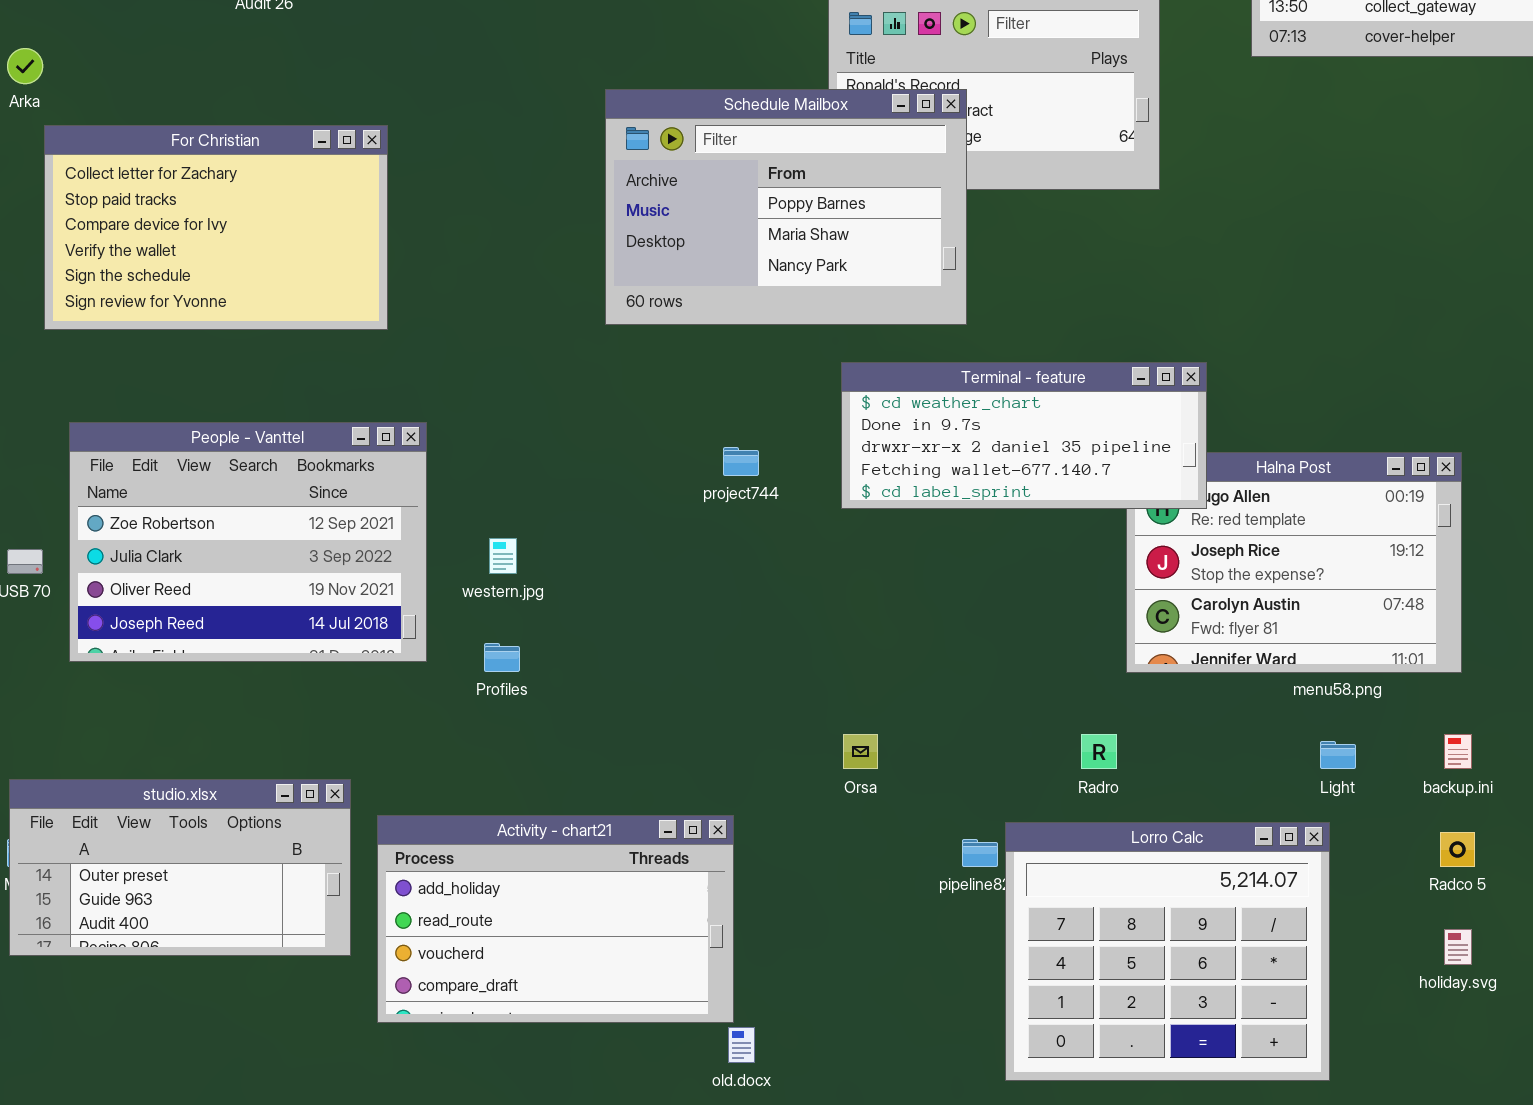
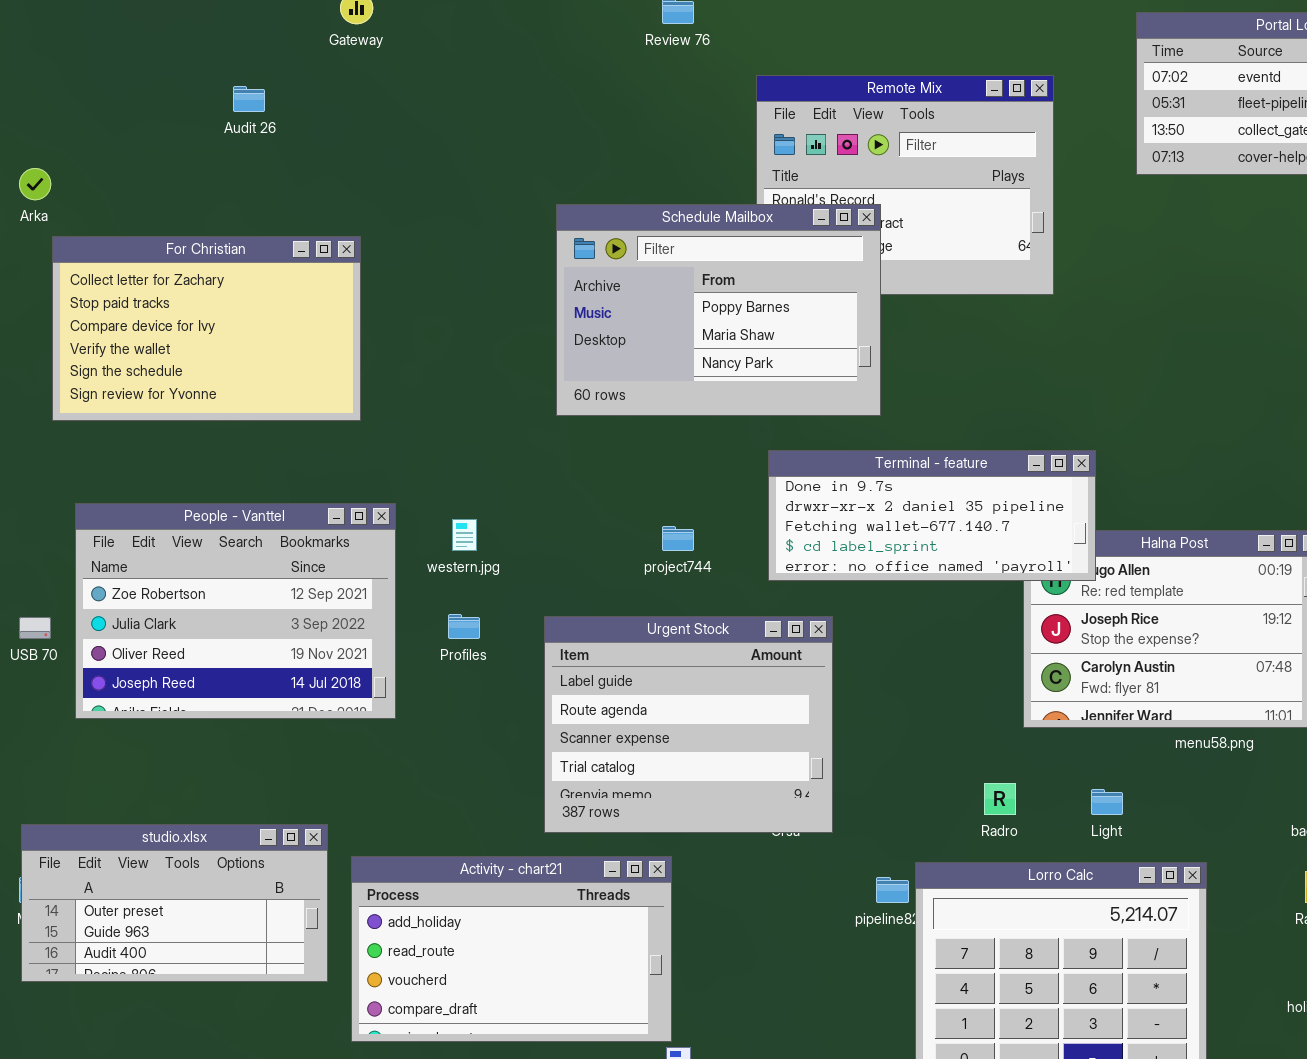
Terminal - feature: [841,362,1207,509] -> [768,450,1096,581], scrolled down 1 row
western.jpg: [489,538,517,574] -> [452,519,477,551], moved
Urgent Stock: none -> [544,616,833,833], opened
Profiles: [484,643,520,672] -> [448,614,480,639], moved
Light: [1320,741,1356,769] -> [1091,789,1123,815], moved

